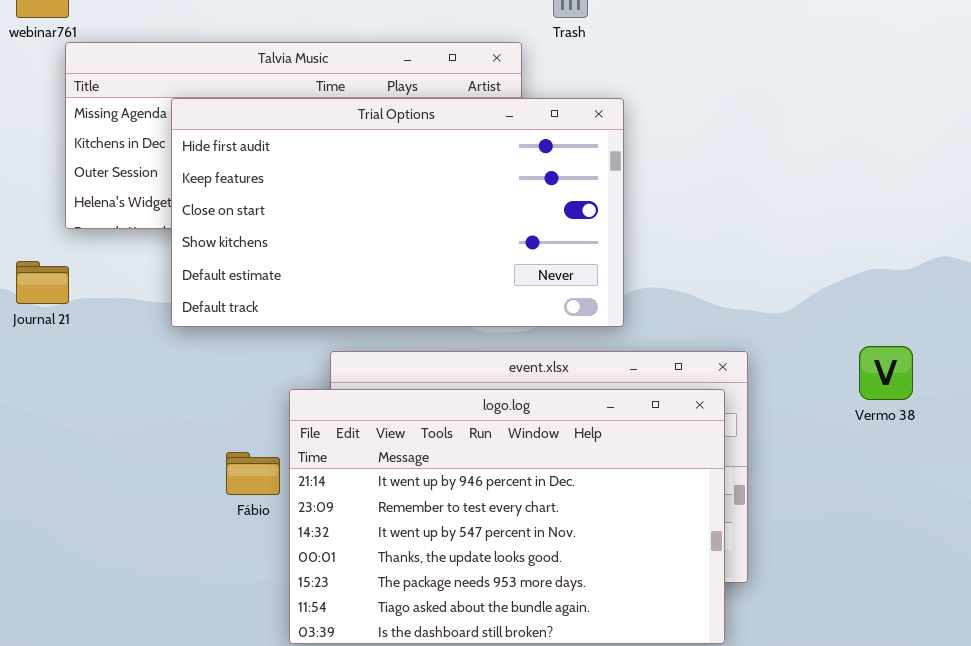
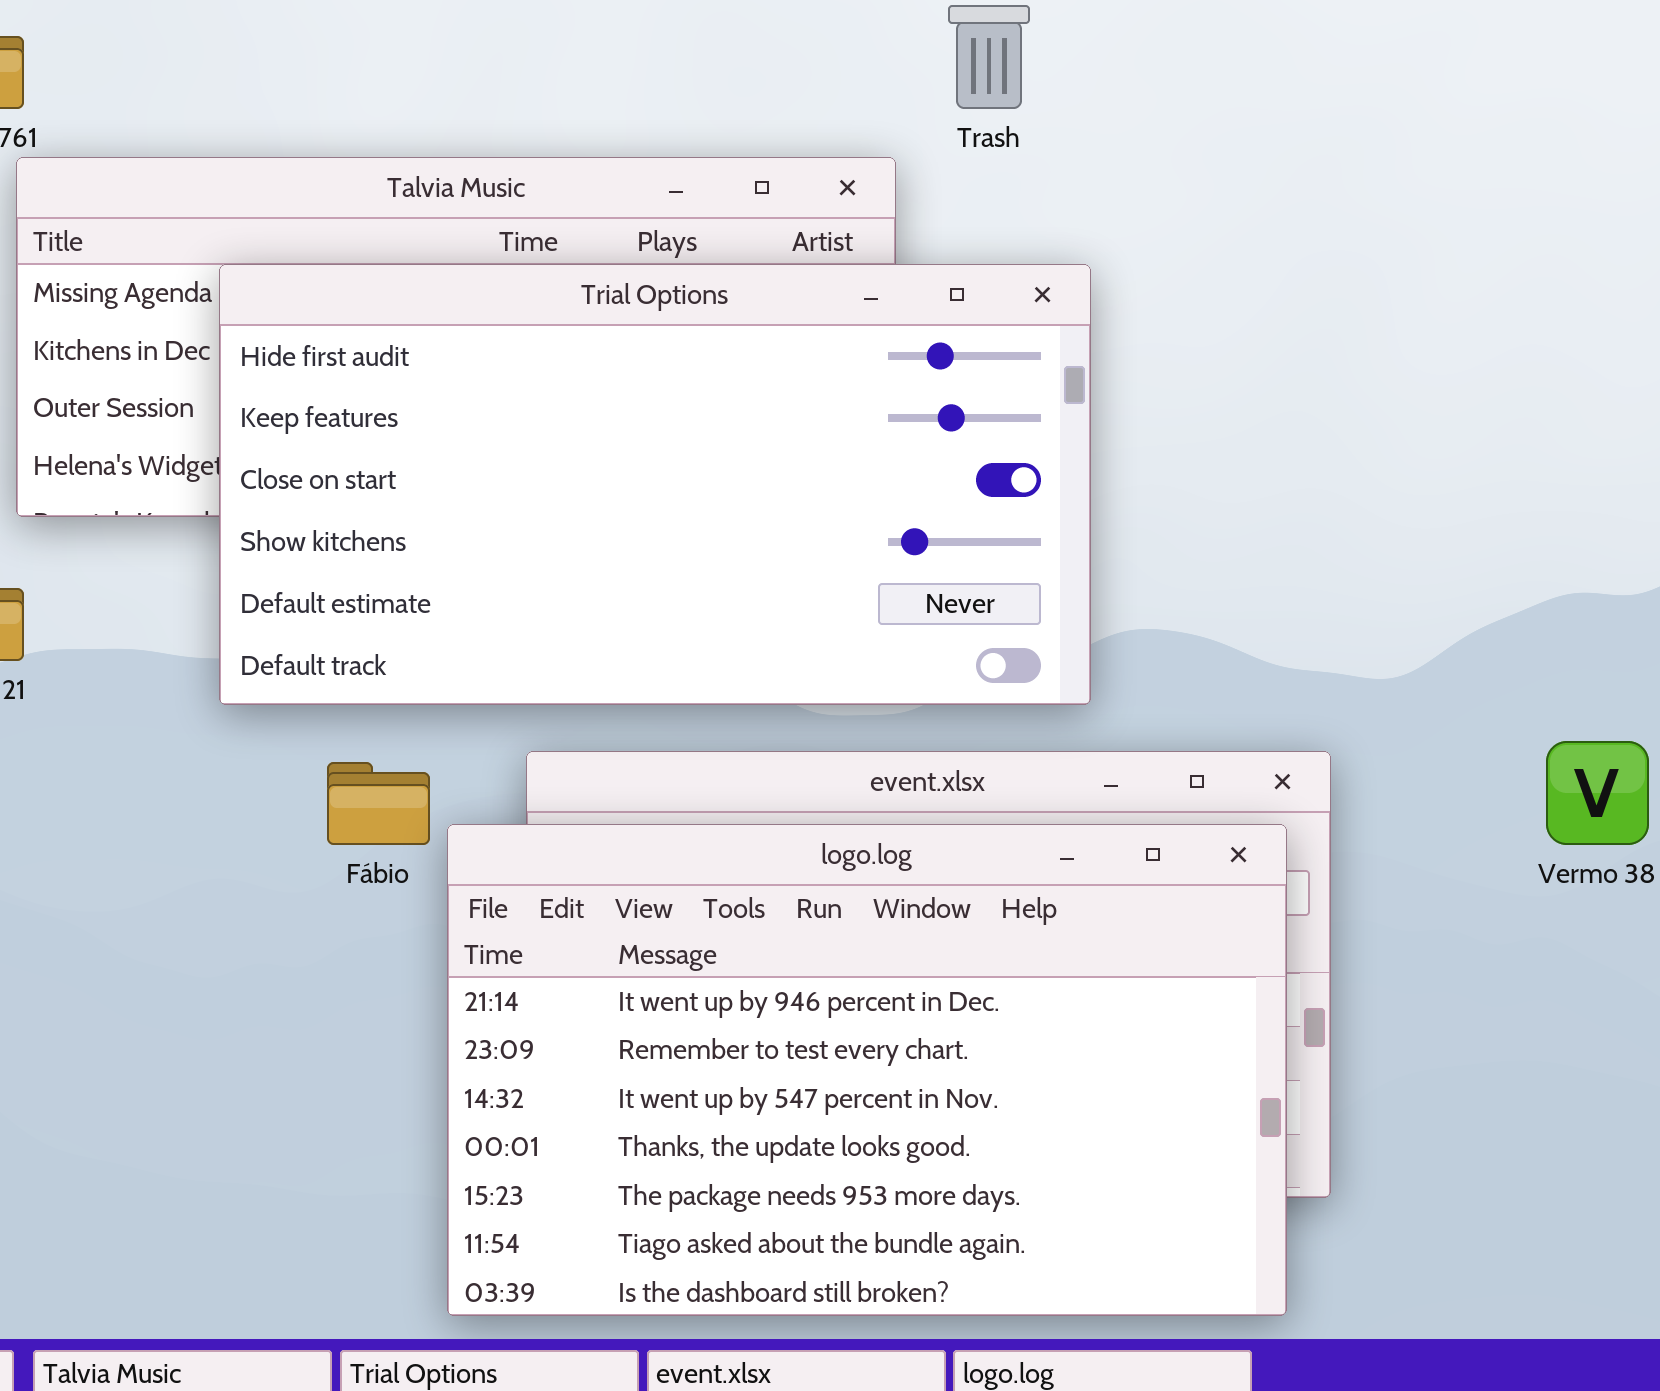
Fábio: [226,452,280,495] -> [327,762,430,845], moved

